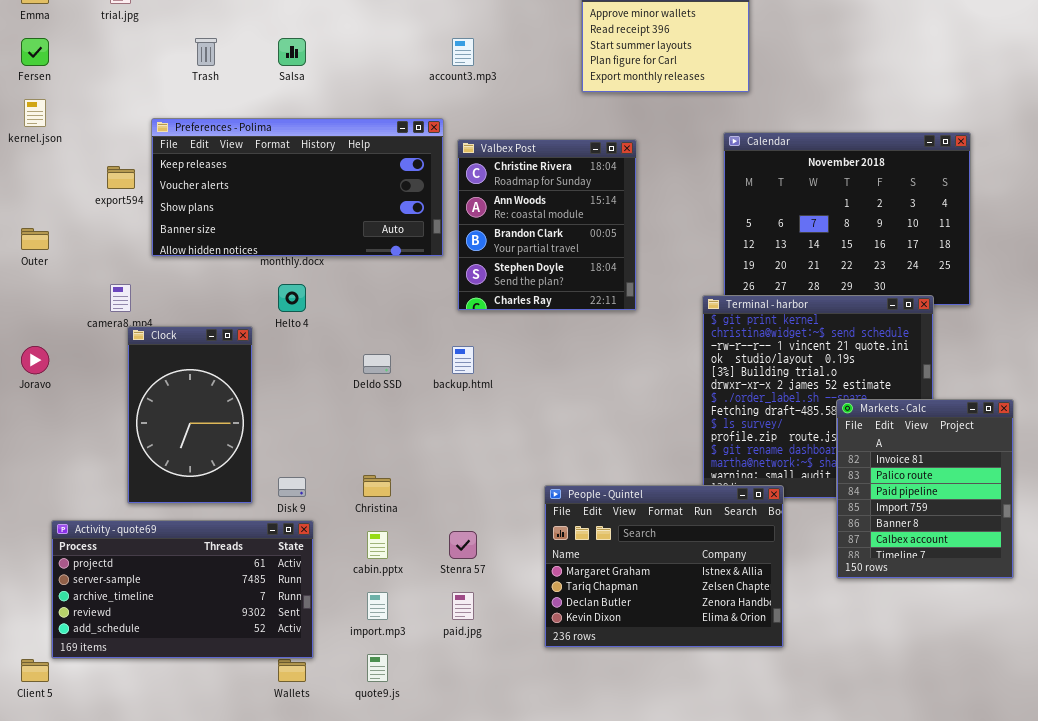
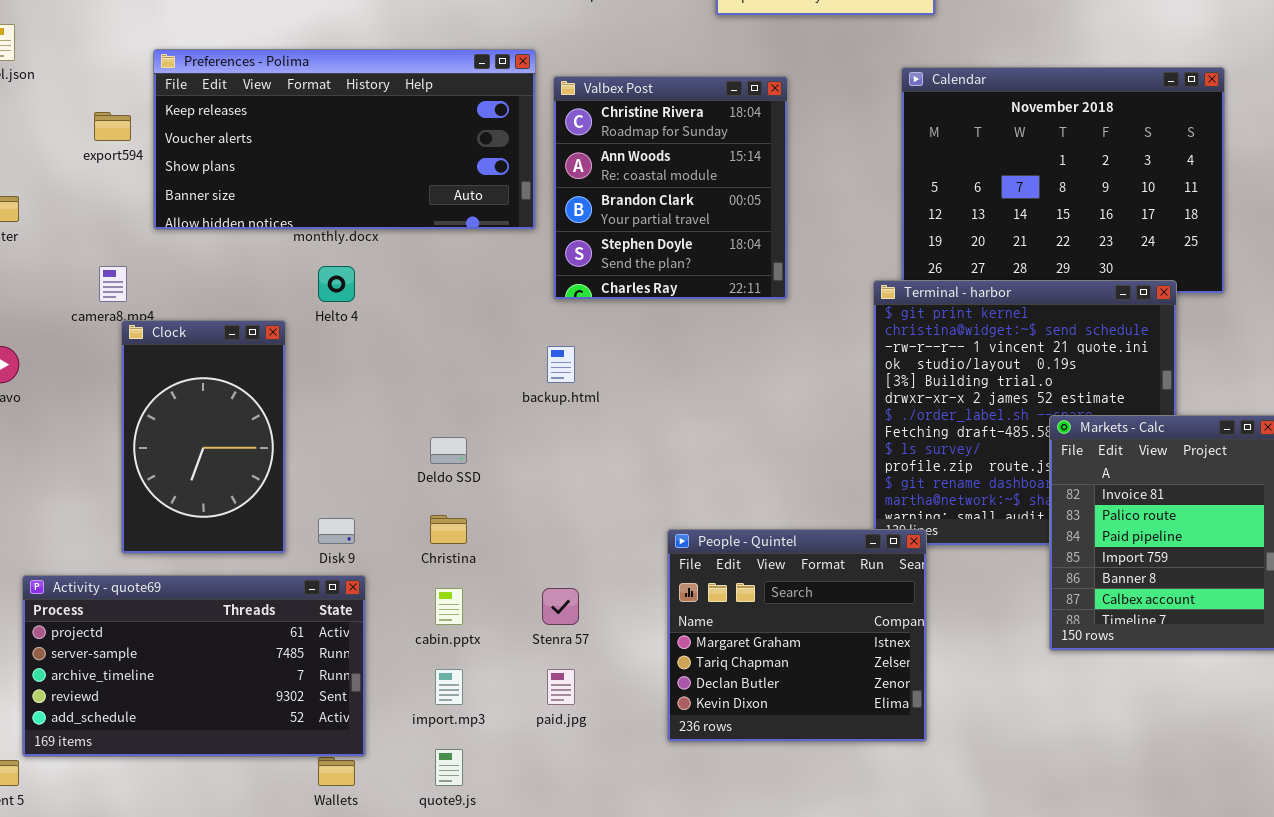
Deldo SSD: [363,354,391,374] -> [430,437,467,464], moved
People - Quintel: [544,485,784,648] -> [667,529,927,742], resized

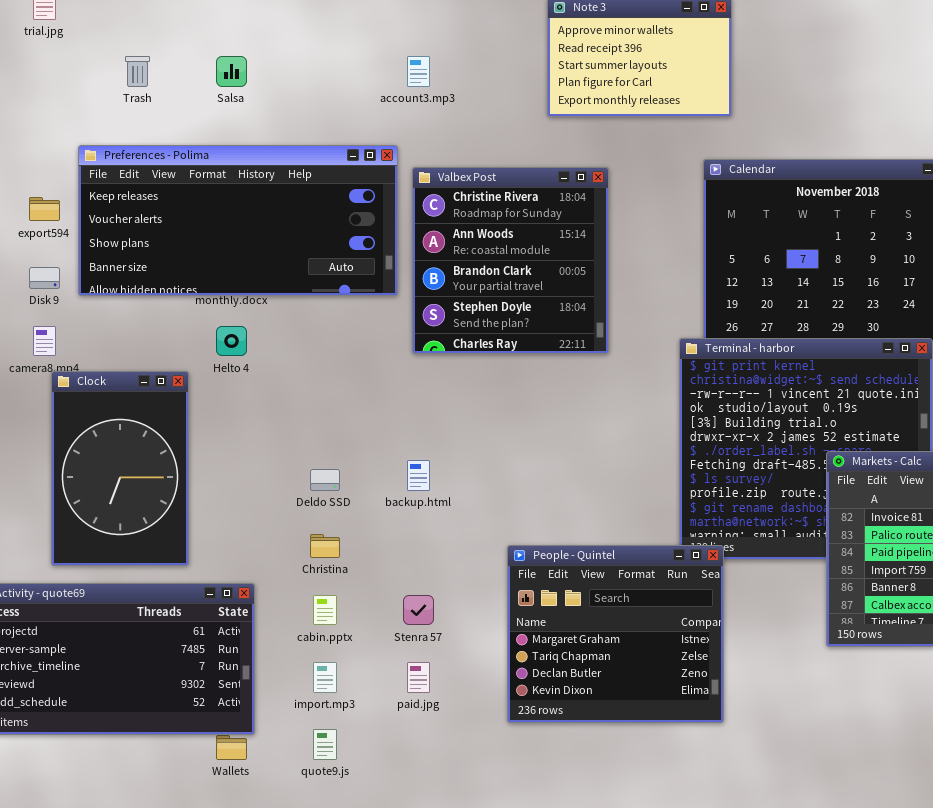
backup.html: [547,346,575,383] -> [407,460,430,491], moved
Disk 9: [318,518,355,544] -> [29,267,60,289], moved

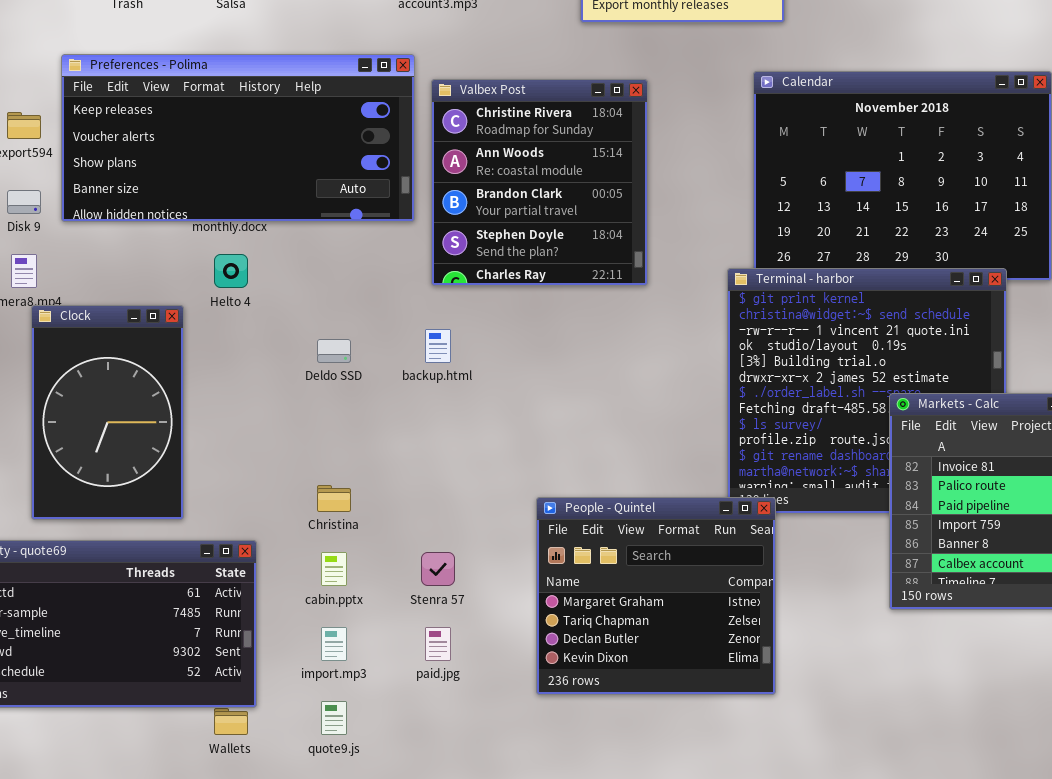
backup.html: [407,460,430,491] -> [425,329,451,363], moved
Deldo SSD: [310,469,340,491] -> [317,339,351,363], moved

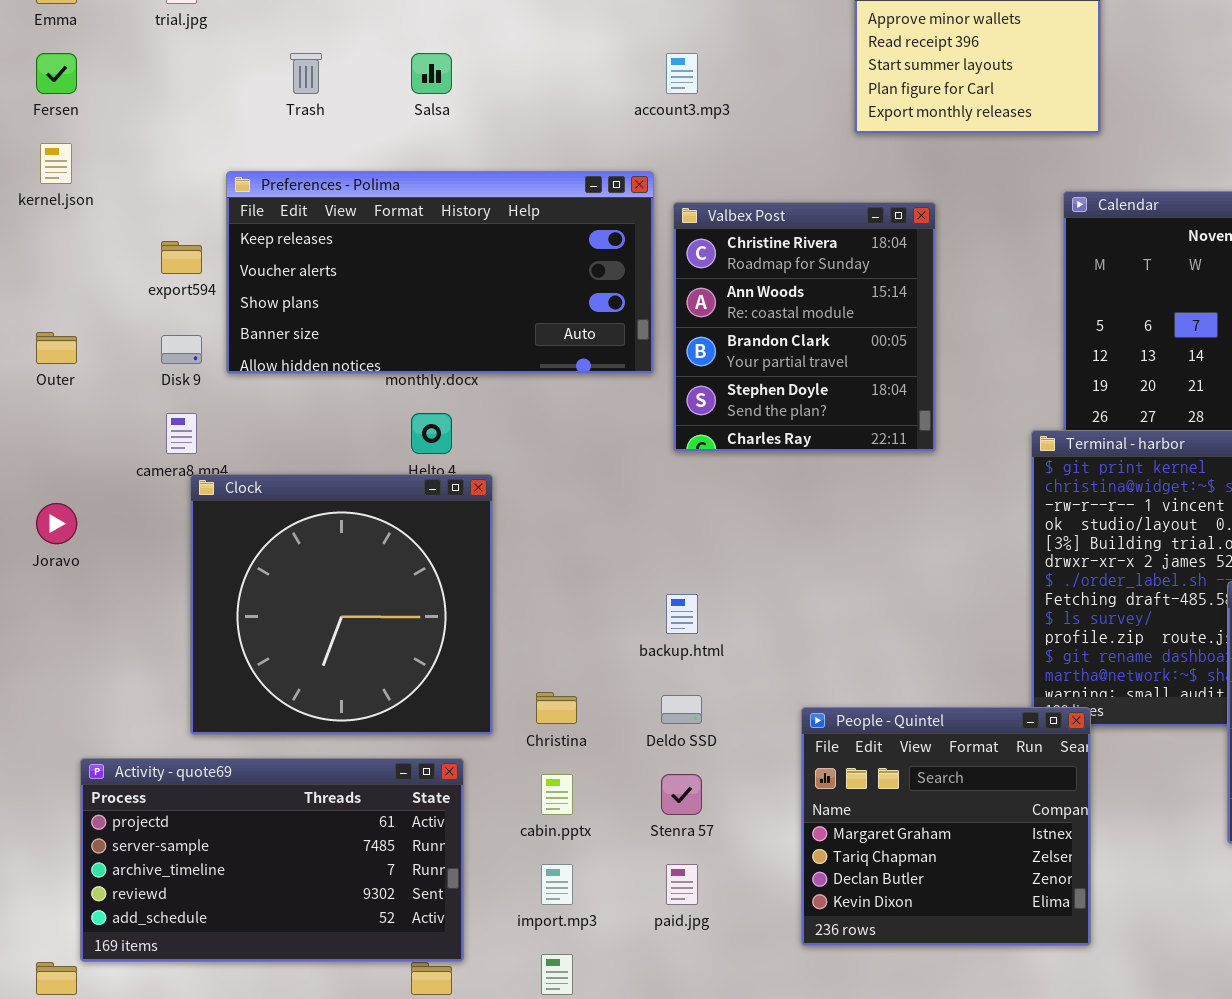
Clock: [31,305,184,520] -> [190,474,493,735], resized
backup.html: [425,329,451,363] -> [666,594,698,634], moved
Deldo SSD: [317,339,351,363] -> [661,695,702,724], moved

